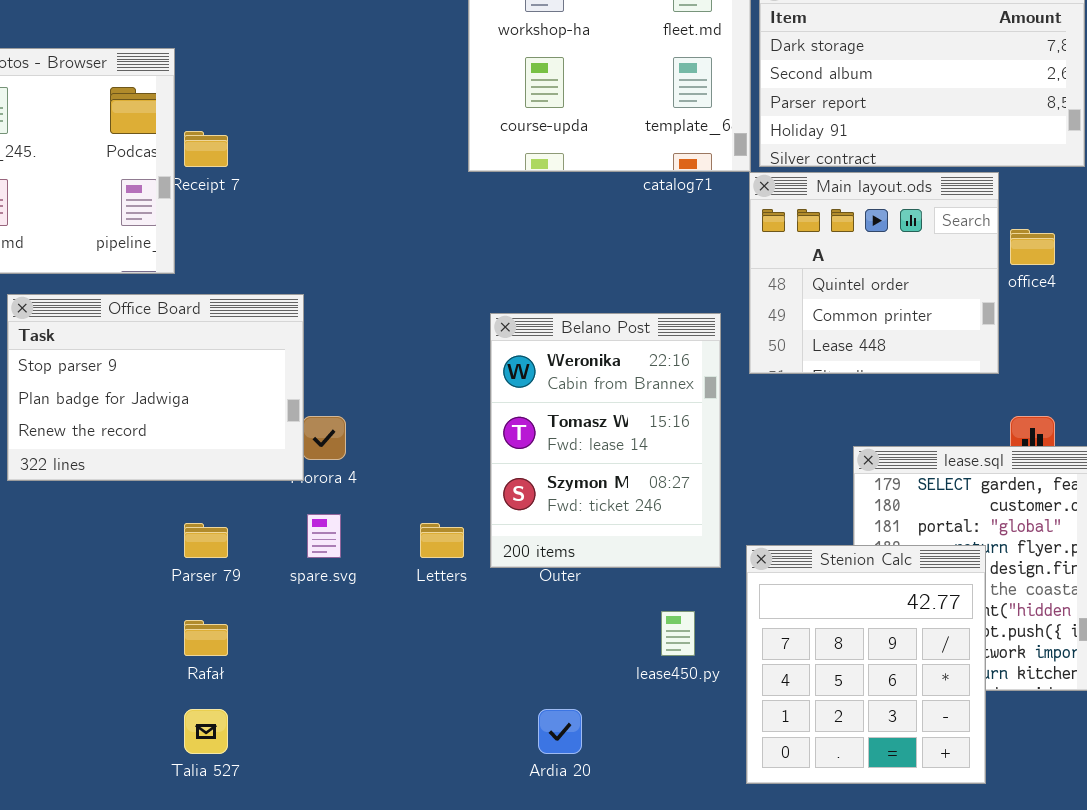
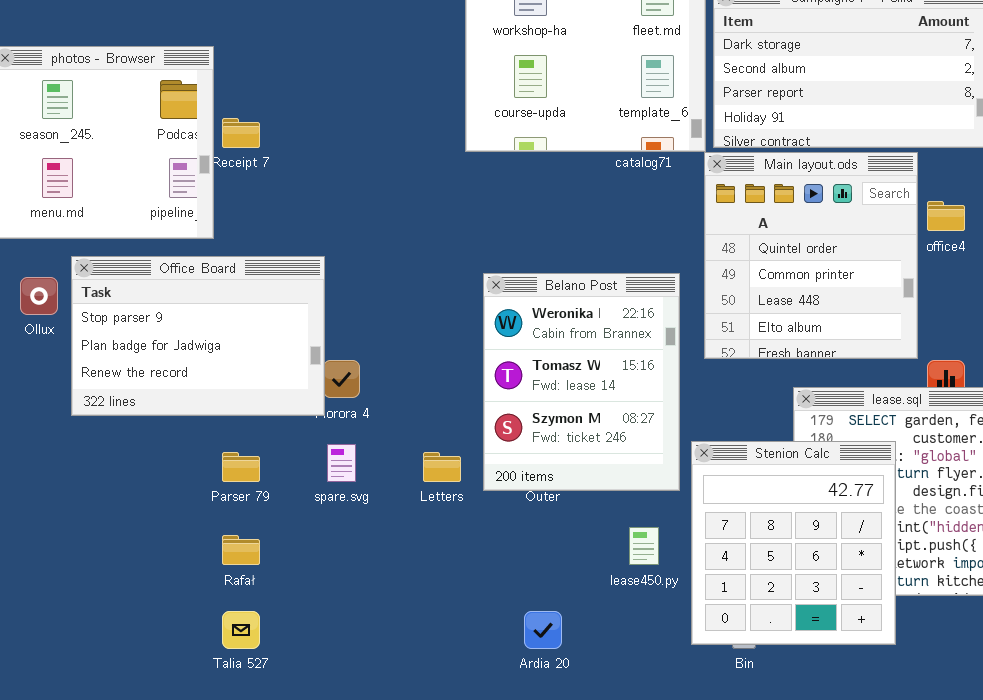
Main layout.ods: [749,172,999,374] -> [704,152,918,359], resized
Stenion Calc: [746,545,986,784] -> [691,441,896,645], moved

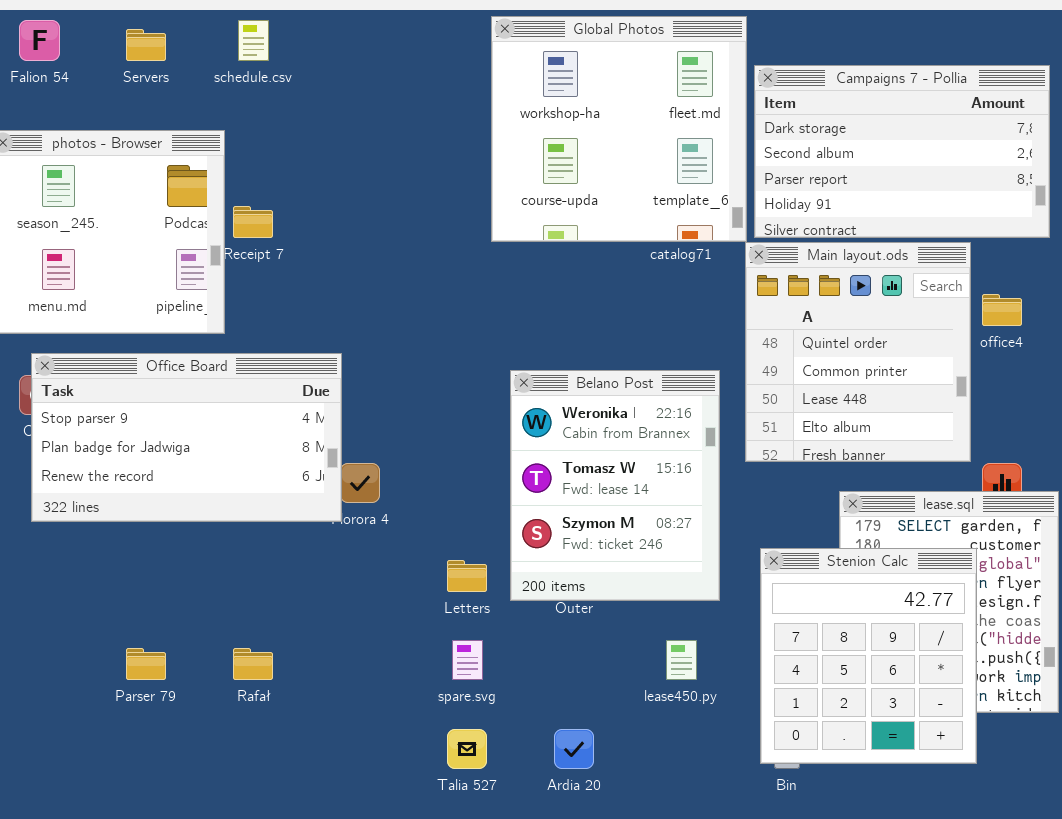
Office Board: [71,256,325,416] -> [31,353,342,522], resized
Stenion Calc: [691,441,896,645] -> [760,548,977,764], moved
spare.svg: [327,444,356,482] -> [452,640,483,680], moved
Parser 79: [222,452,260,482] -> [126,648,166,680], moved
Talia 527: [222,611,260,649] -> [447,729,487,769], moved

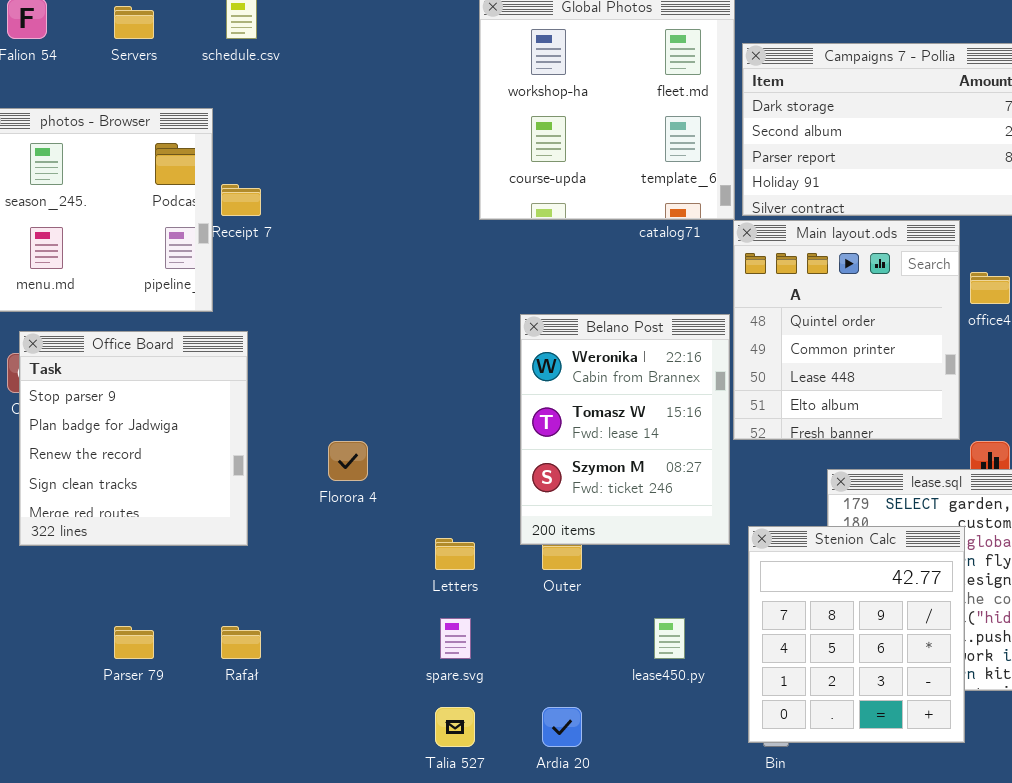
Office Board: [31,353,342,522] -> [19,331,248,546], resized
Belano Post: [510,370,720,601] -> [520,314,730,545], moved

